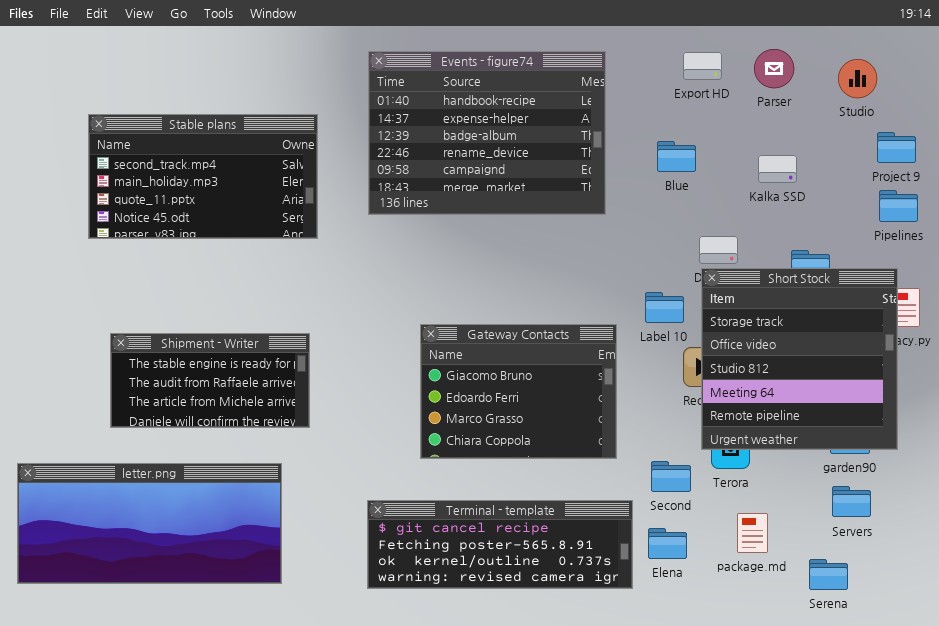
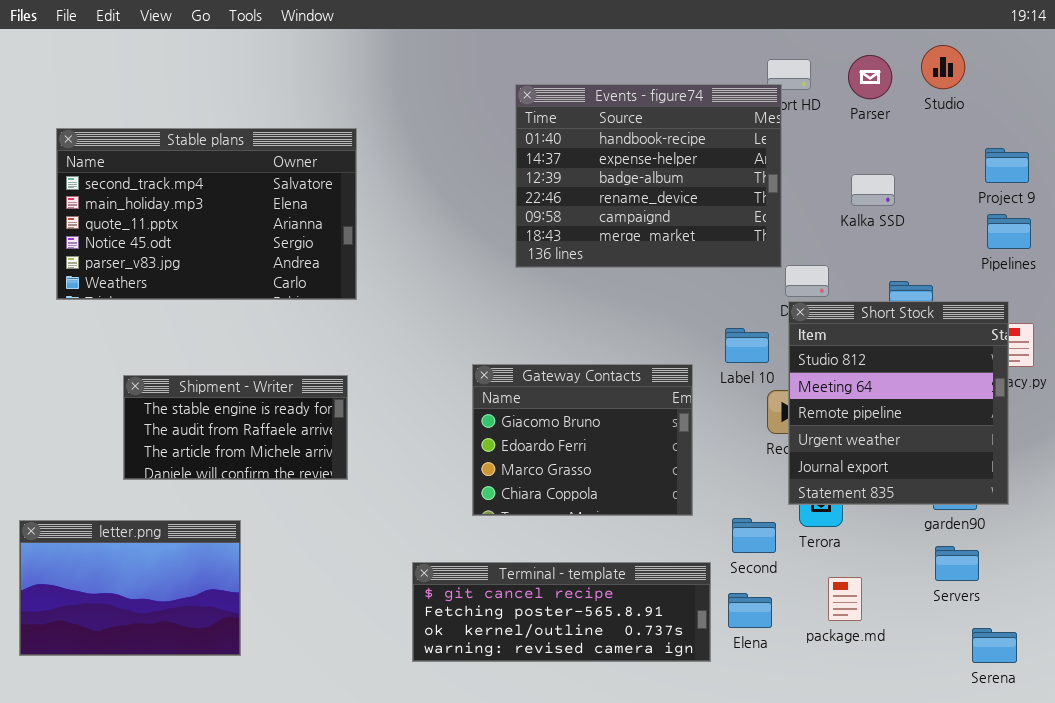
Events - figure74: [368,51,606,215] -> [515,84,782,268], moved
Studio: [838,59,877,98] -> [921,45,965,89], moved
Stable plans: [88,114,318,239] -> [56,128,357,300], resized
Short Stock: [701,268,898,450] -> [788,301,1009,505], scrolled down 2 rows
letter.png: [17,463,282,584] -> [19,520,241,656], resized
Serena: [809,559,848,590] -> [972,628,1017,663], moved

